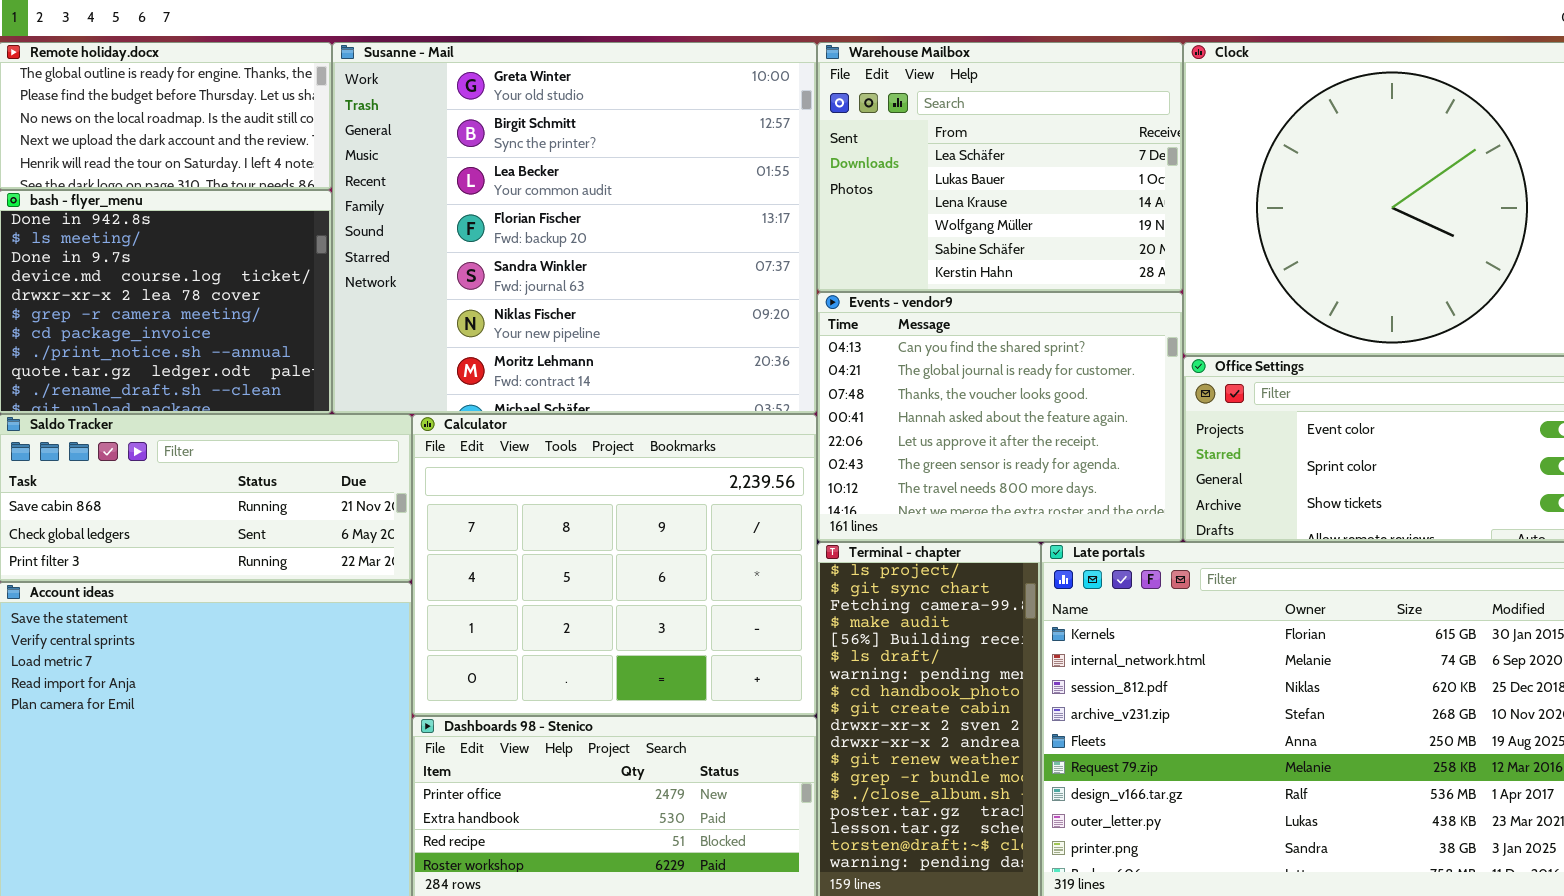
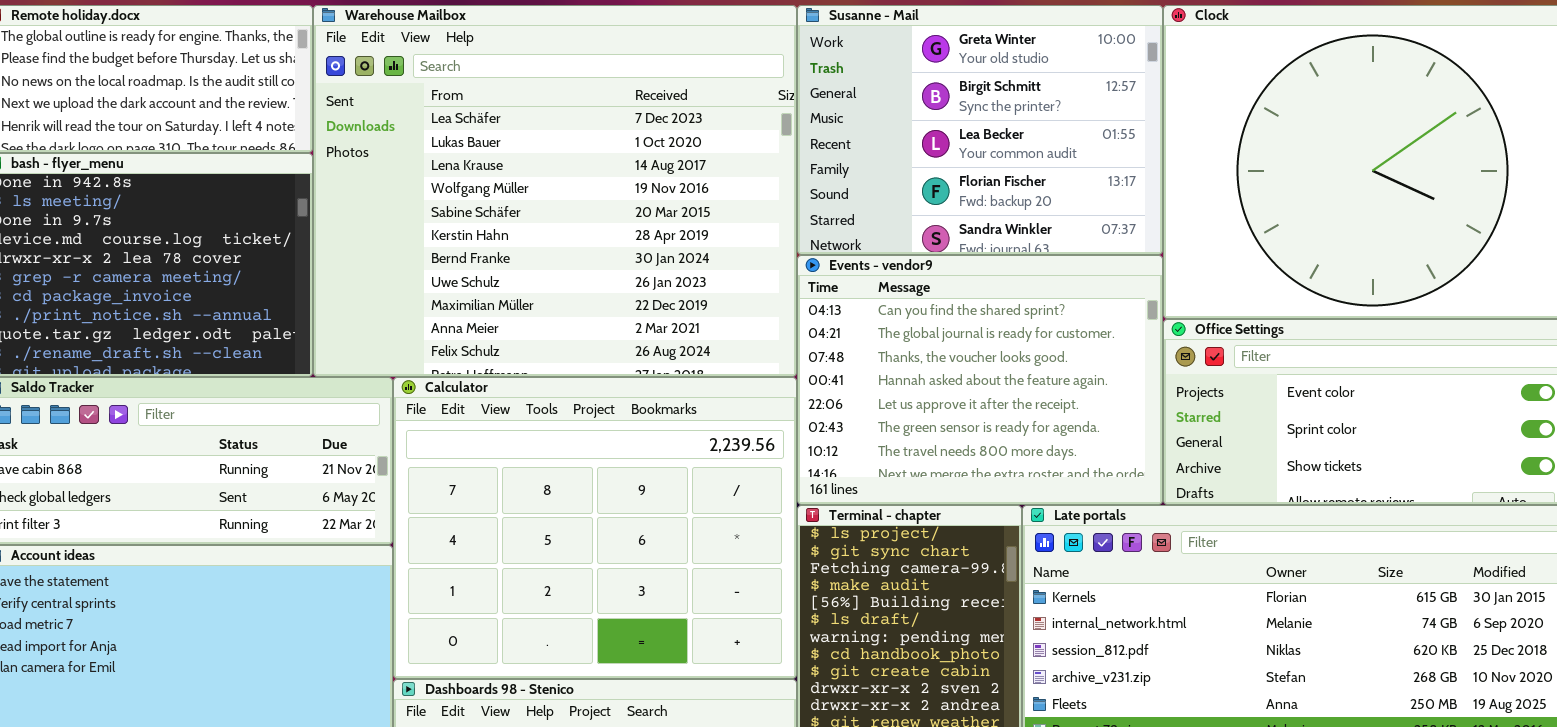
Susanne - Mail: [332,42,817,414] -> [797,5,1163,255], moved, resized
Warehouse Mailbox: [817,42,1183,292] -> [313,5,797,377], moved, resized

